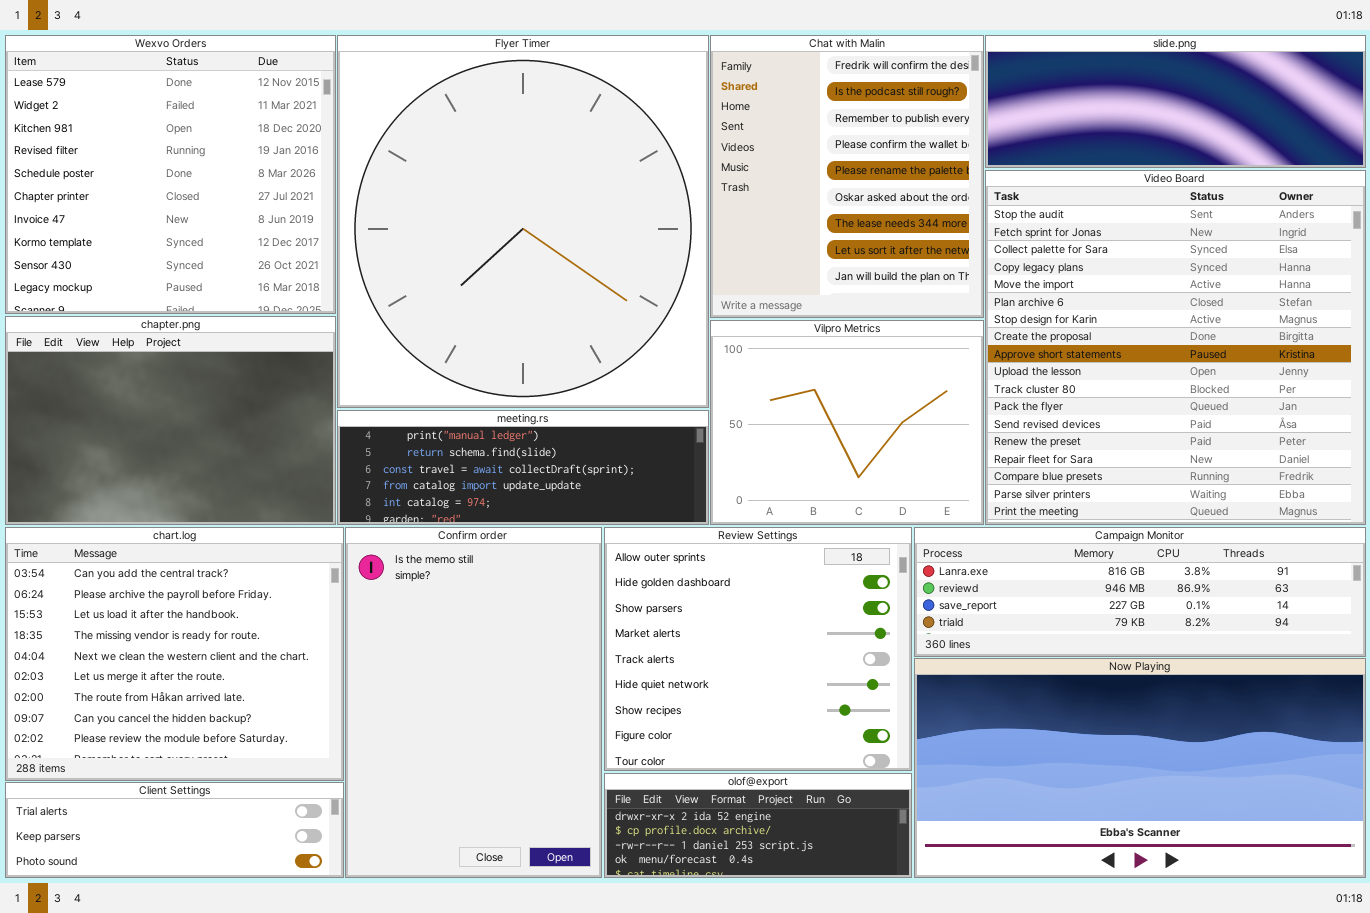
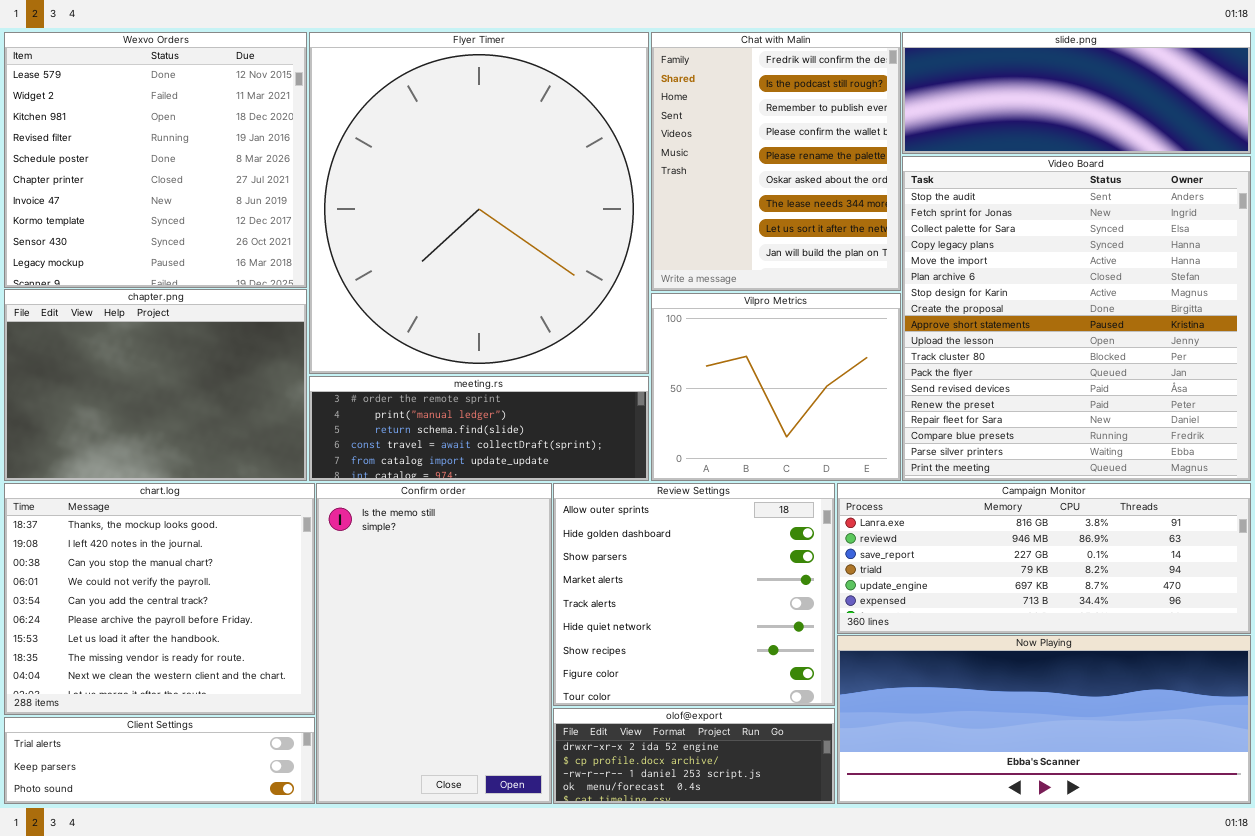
meeting.rs: [337,410,709,525] -> [309,376,649,481], scrolled up 1 row
chart.log: [5,527,344,781] -> [4,483,315,715], scrolled up 4 rows
Campaign Monitor: [914,527,1366,657] -> [837,483,1251,634], resized
Now Playing: [914,658,1366,878] -> [837,635,1251,804], resized

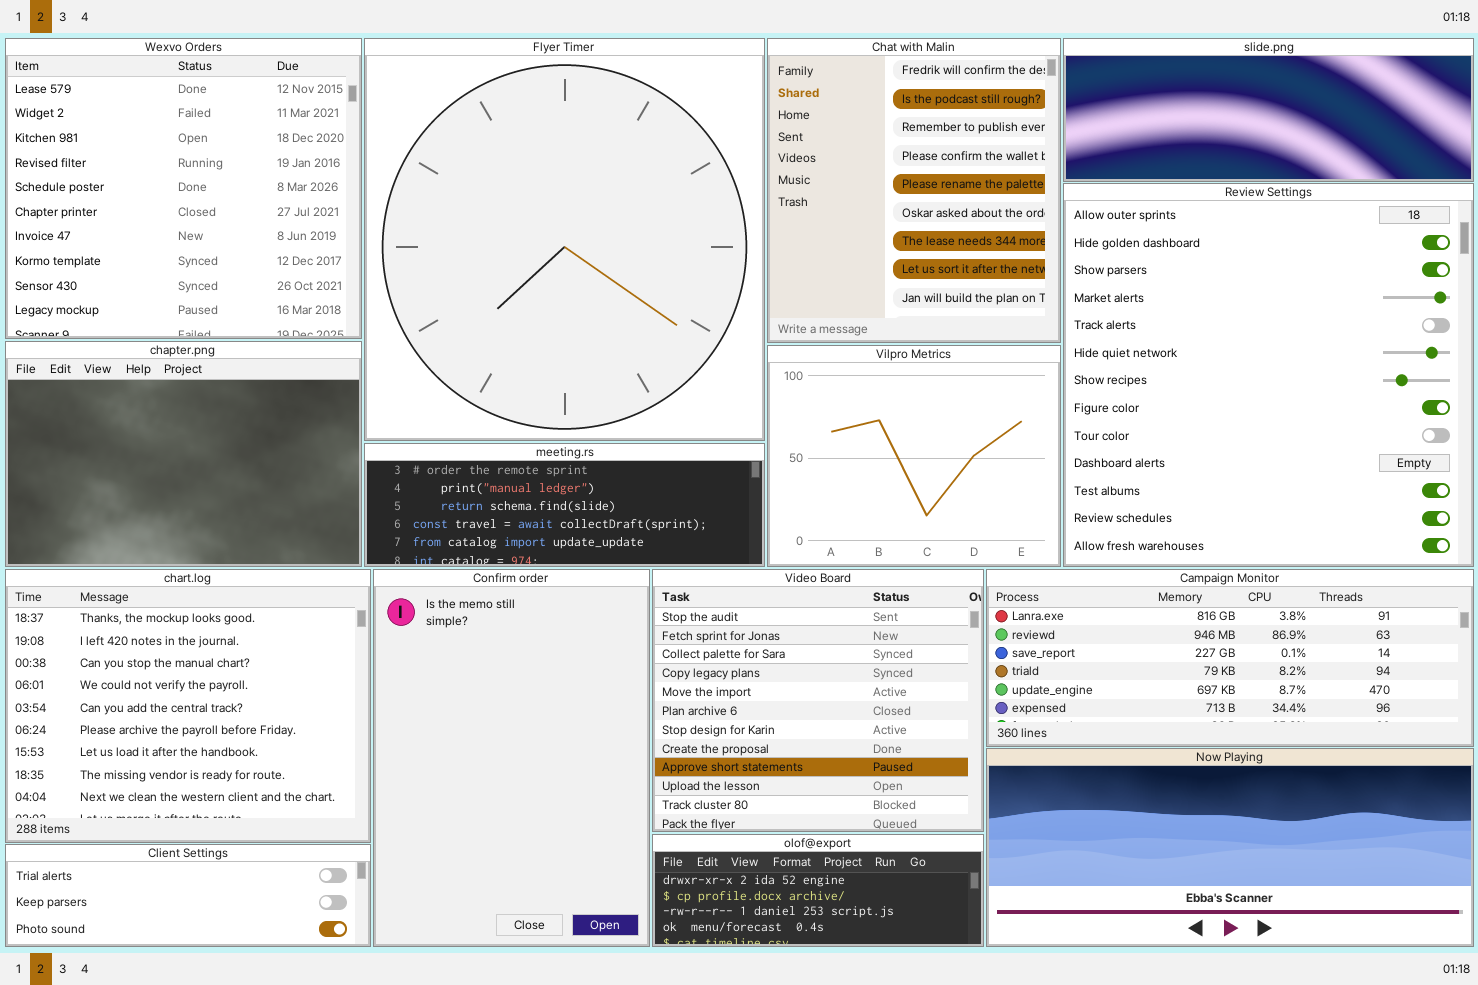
Video Board: [902,156,1251,481] -> [652,569,984,832], moved, resized
Review Settings: [553,483,835,706] -> [1063,183,1474,567], moved, resized

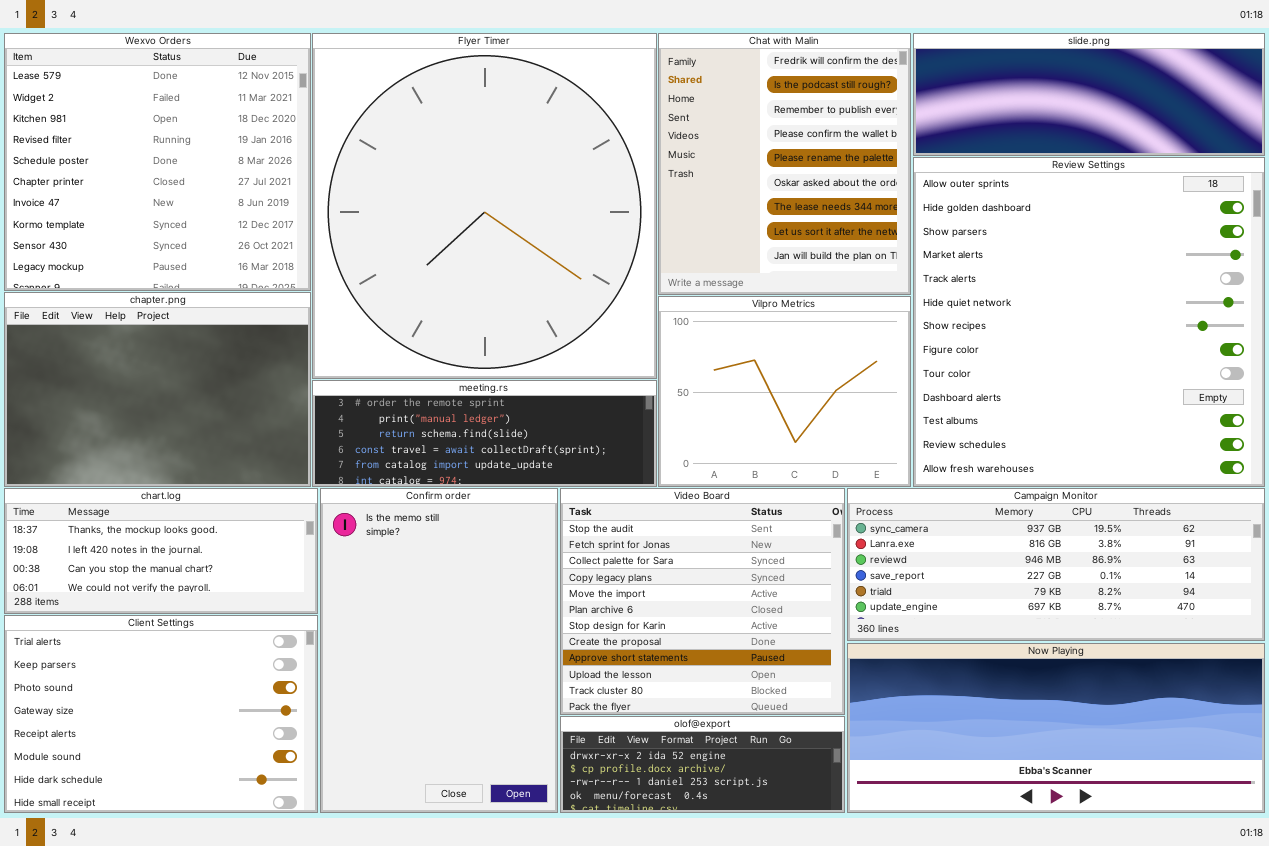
chart.log: [5,569,371,843] -> [4,488,318,614], resized
Campaign Monitor: [986,569,1474,747] -> [847,488,1265,641], scrolled up 1 row
Client Settings: [5,844,371,947] -> [4,615,318,813], resized

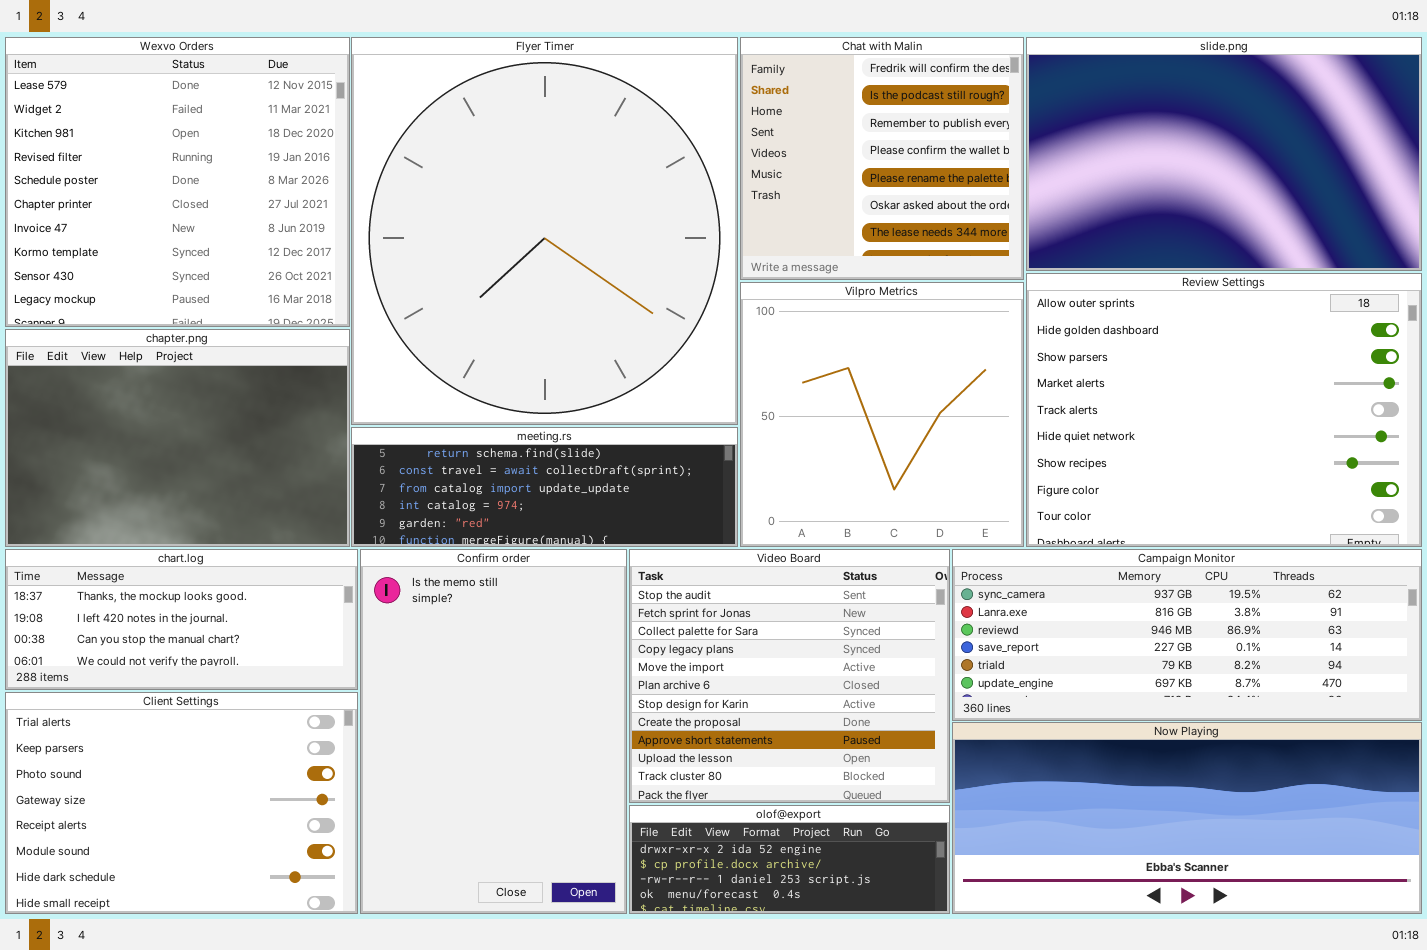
Chat with Malin: [658,33,911,295] -> [740,37,1024,280], resized
slide.png: [913,33,1265,156] -> [1026,37,1422,271], resized
Review Settings: [913,157,1265,487] -> [1026,273,1422,547], resized
Vilpro Metrics: [658,296,911,487] -> [740,282,1024,547], resized
meeting.rs: [312,380,657,487] -> [351,427,738,547], scrolled down 2 rows

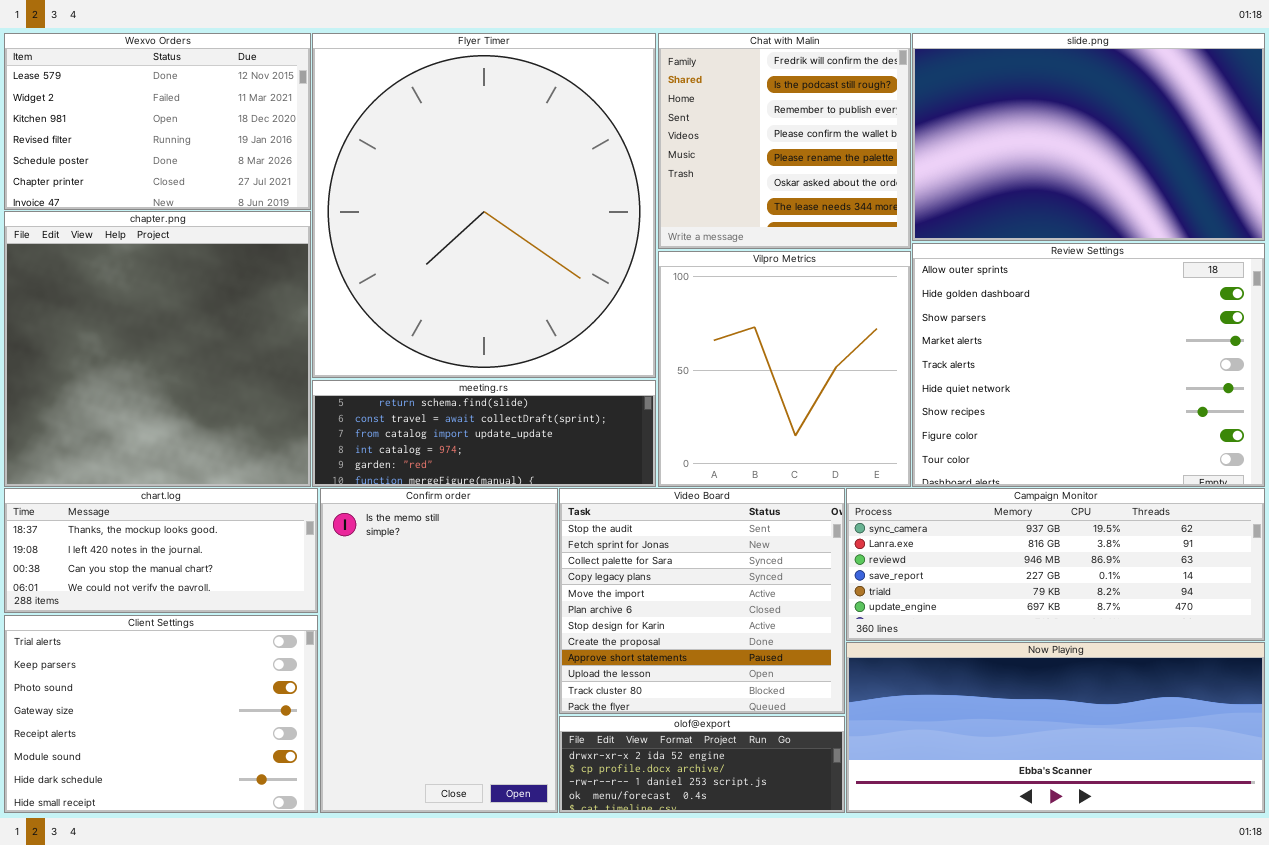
Wexvo Orders: [5,37,350,327] -> [4,33,311,210], resized
chapter.png: [5,329,350,547] -> [4,211,311,487], resized

